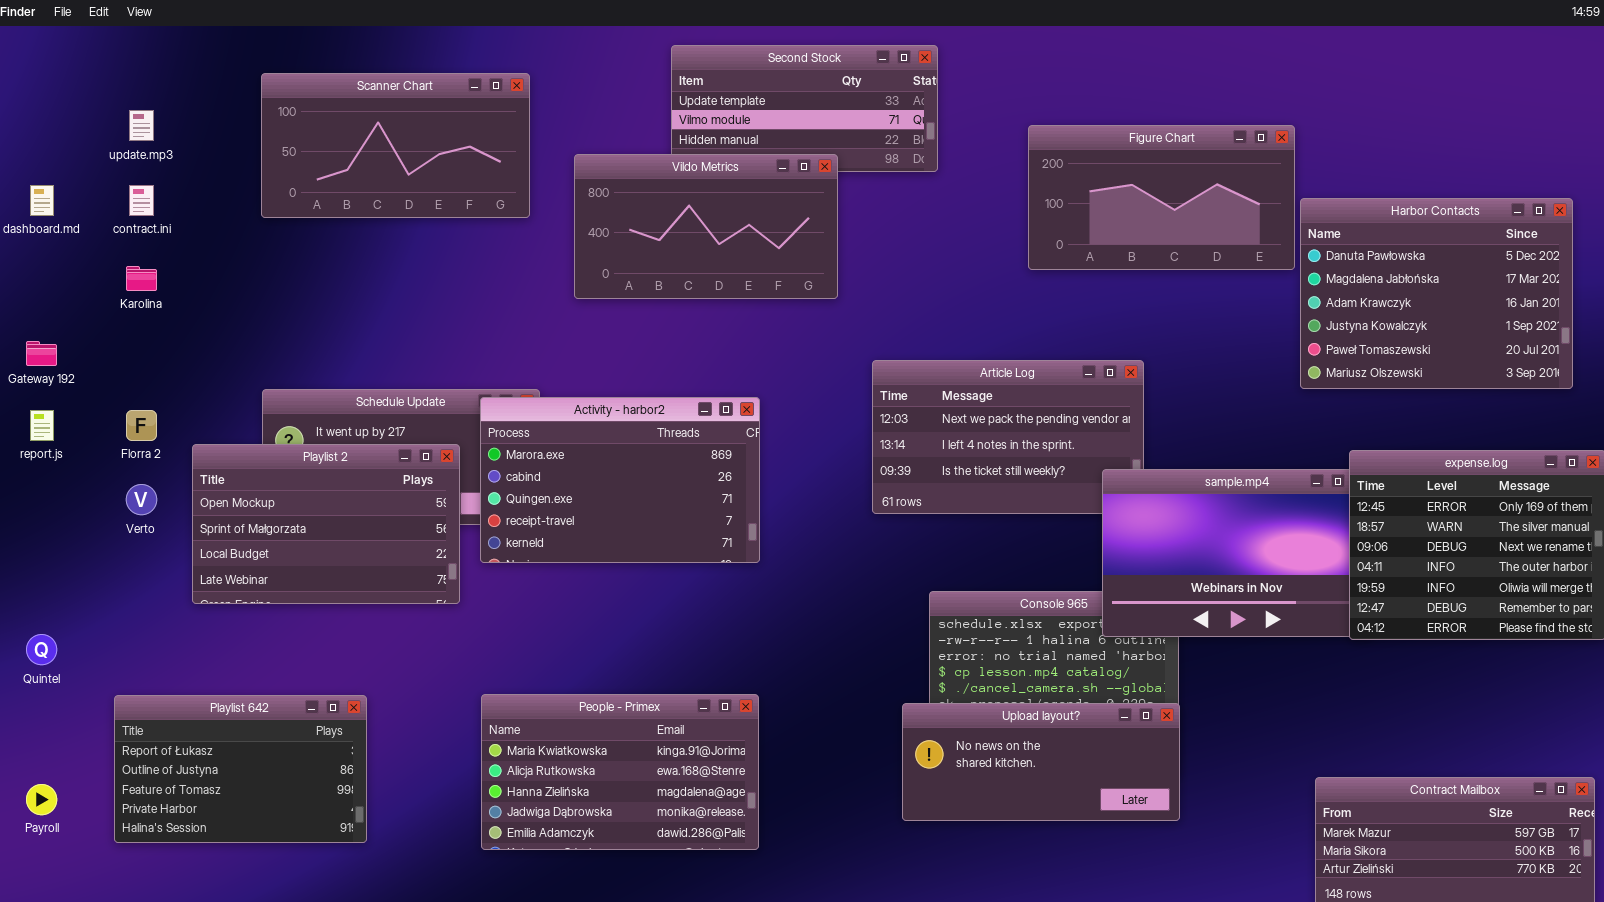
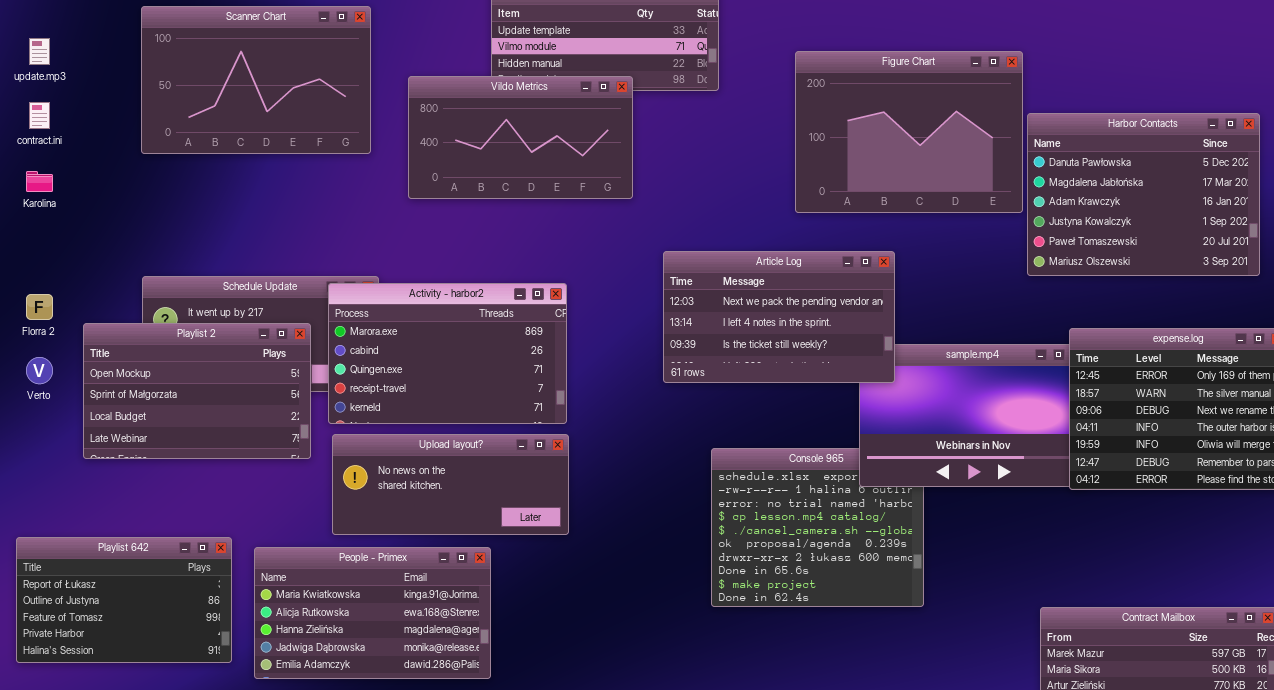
Scanner Chart: [261,73,530,218] -> [141,6,371,154], resized
Figure Chart: [1028,125,1295,270] -> [795,51,1023,213], resized
Article Log: [872,360,1144,514] -> [663,251,895,383], raised
People - Primex: [481,694,759,850] -> [254,547,491,679], moved
Upload layout?: [902,703,1180,821] -> [332,434,569,535], moved

